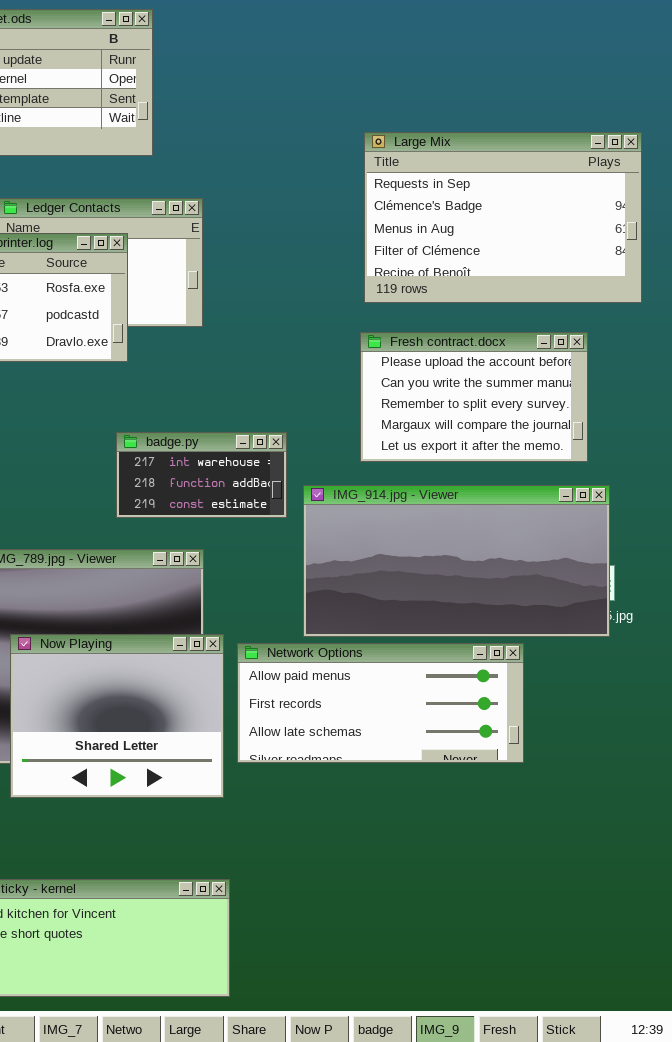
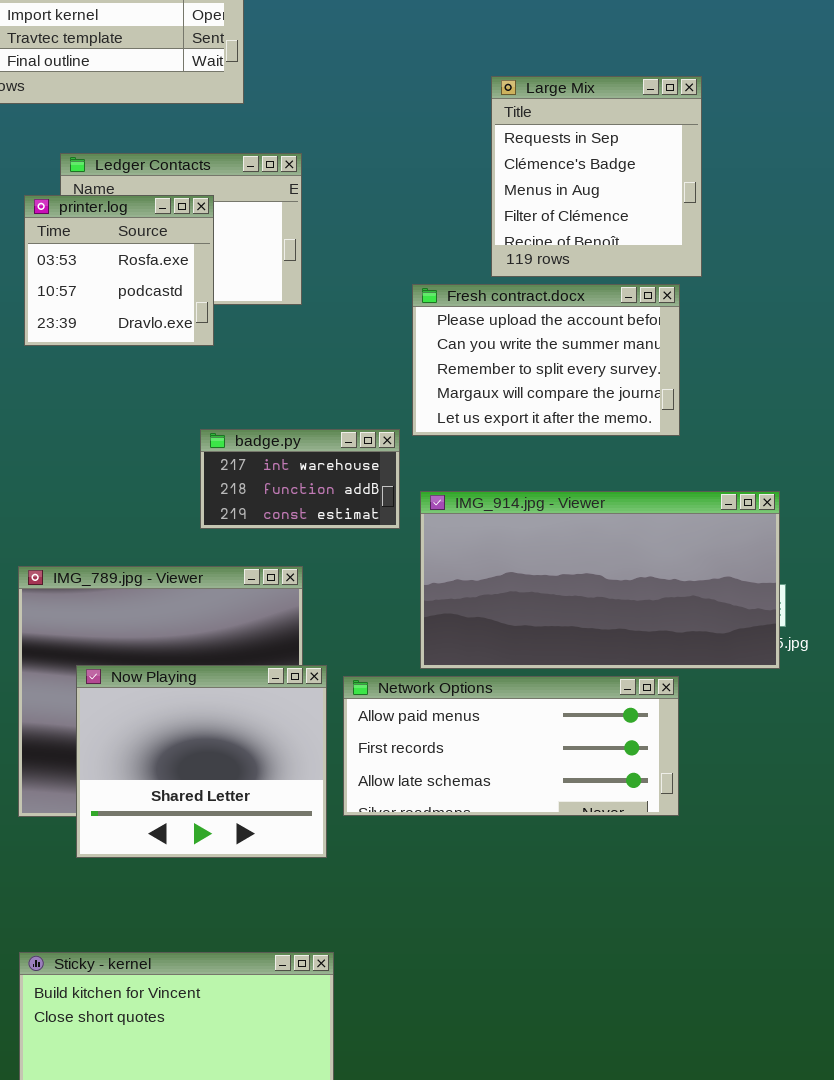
Large Mix: [364,132,642,303] -> [491,76,702,277], resized
Fresh contract.docx: [360,332,588,462] -> [412,284,680,436], moved

